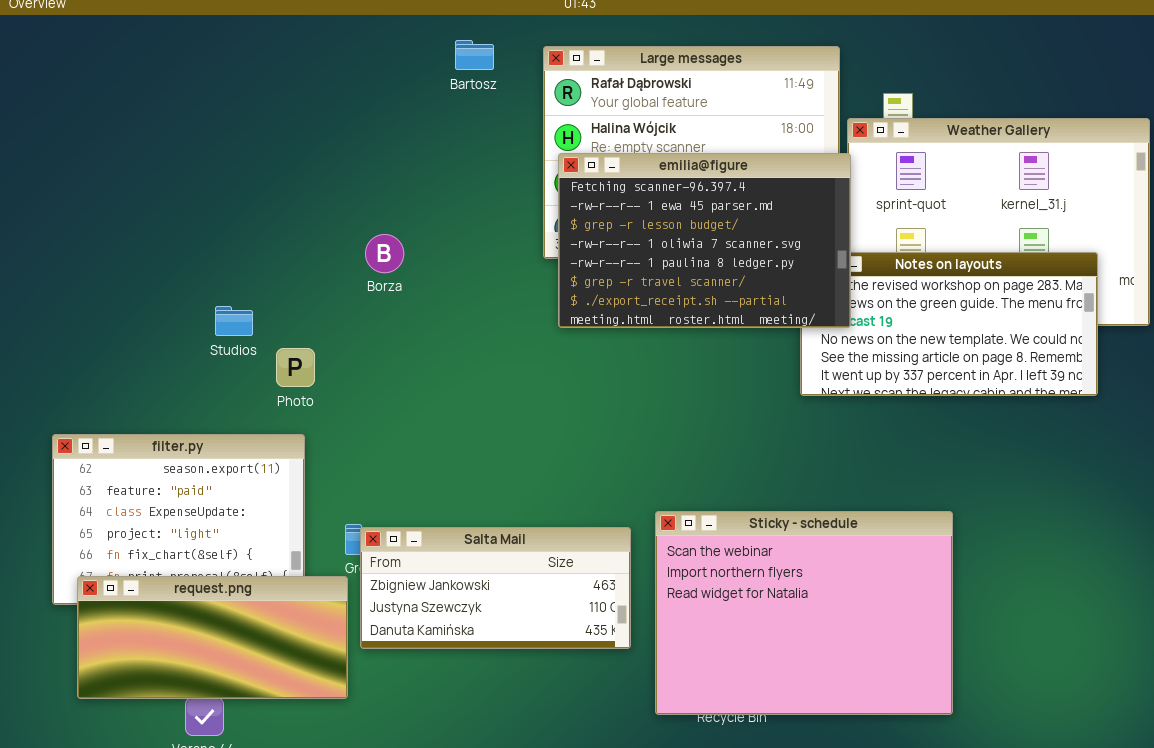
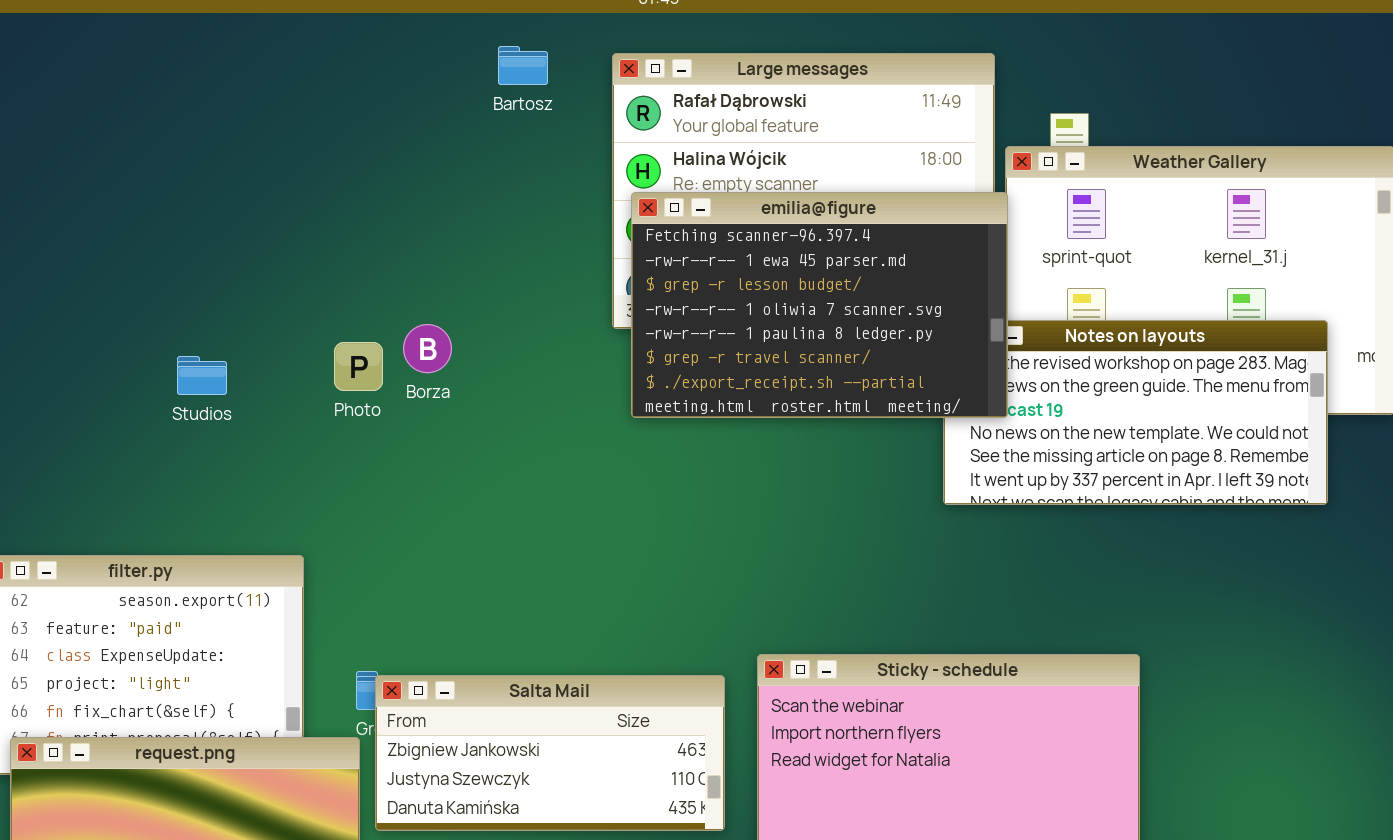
Borza: [365,234,404,273] -> [403,324,452,373], moved
Studios: [215,306,253,336] -> [177,356,227,395], moved
Photo: [276,348,315,387] -> [334,342,383,391], moved

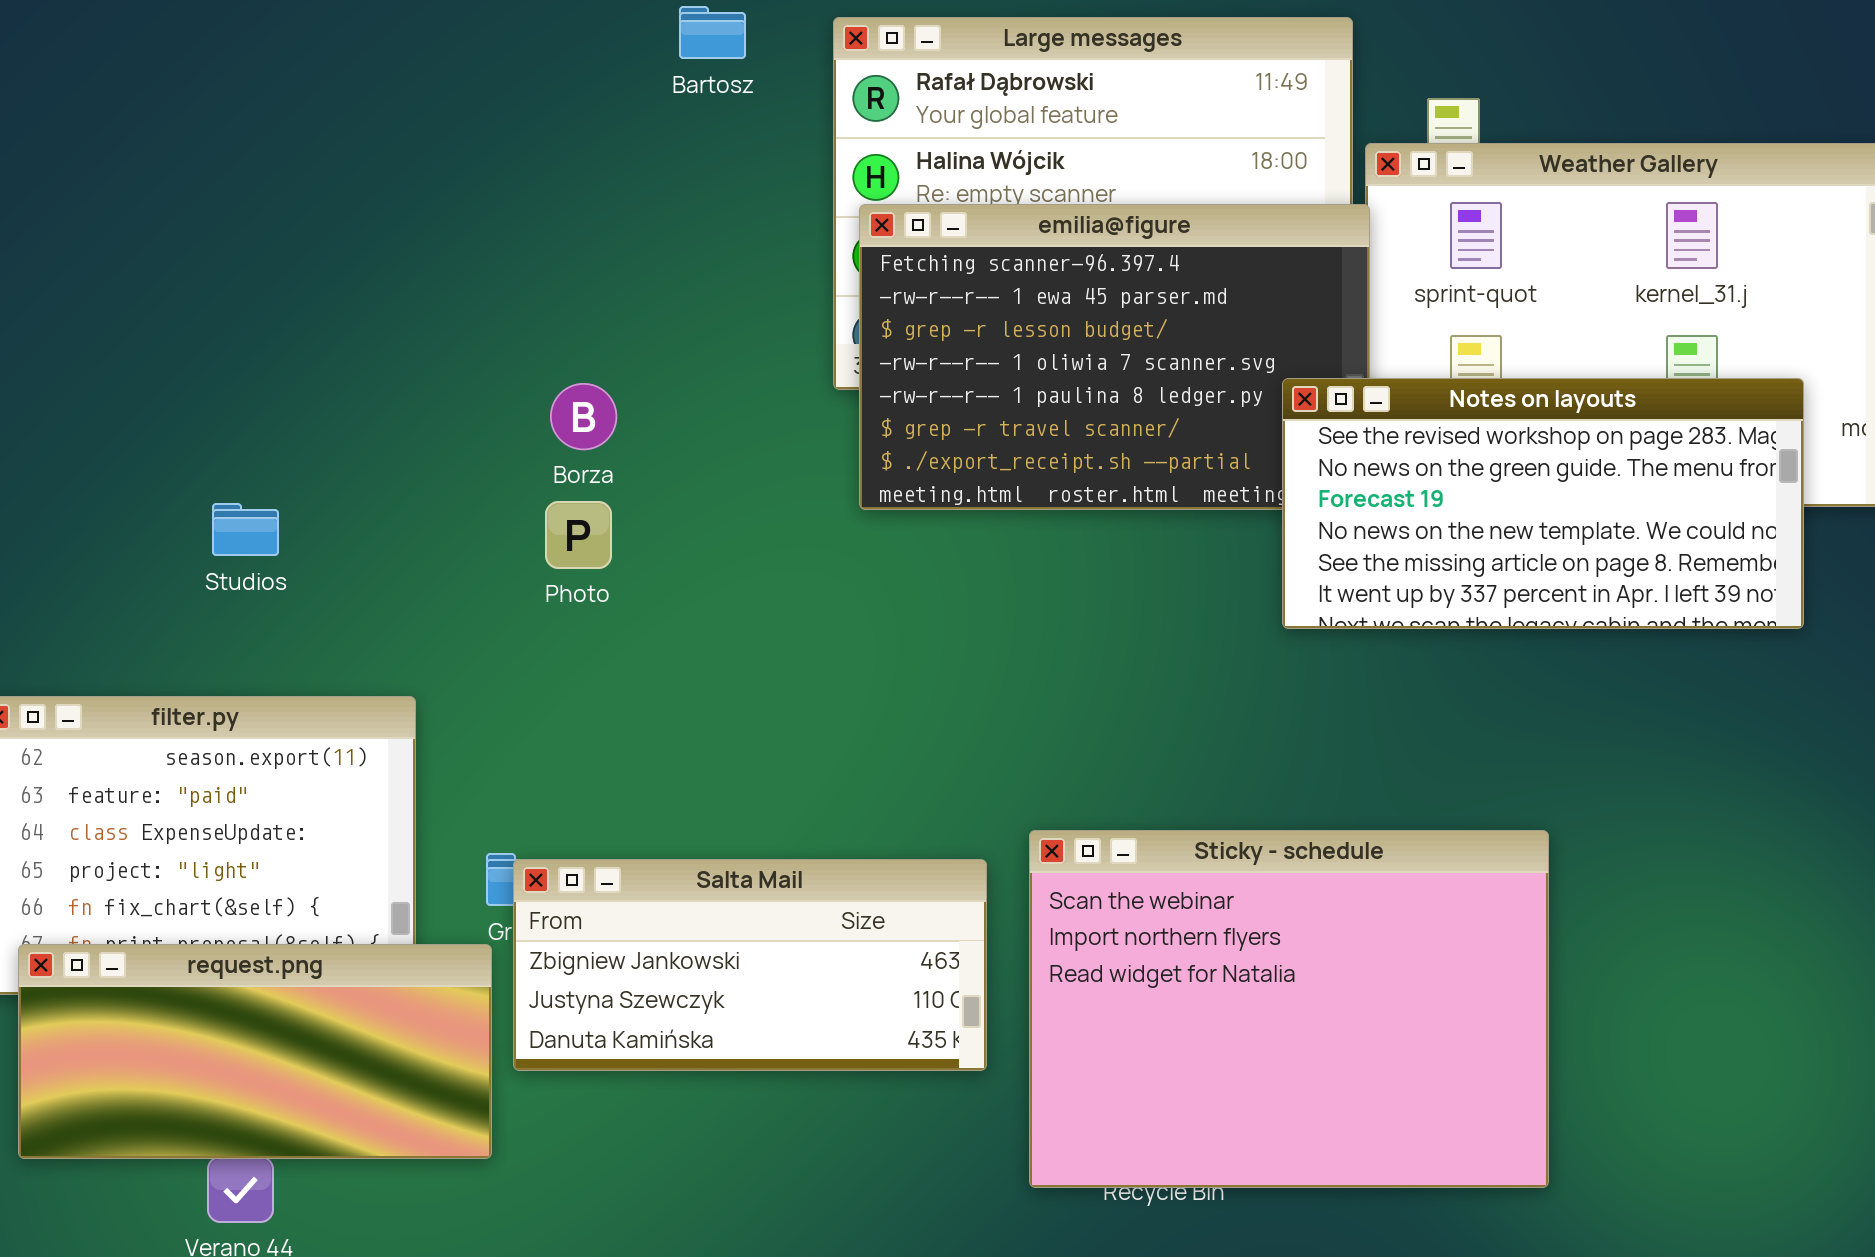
Notes on layouts: [943,320,1328,505] -> [1282,378,1804,629], raised
Photo: [334,342,383,391] -> [545,501,612,569], moved
Studios: [177,356,227,395] -> [212,503,279,556], moved

